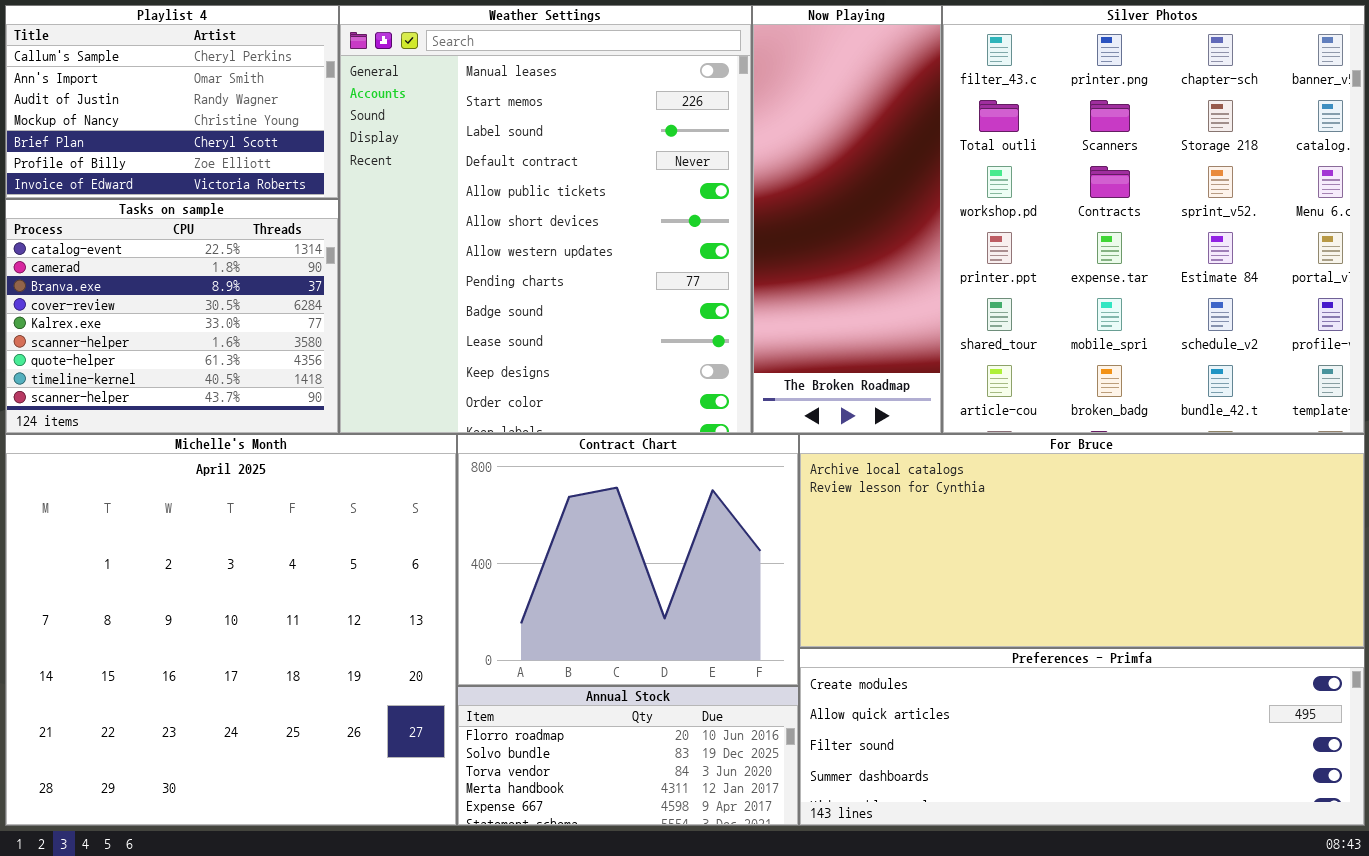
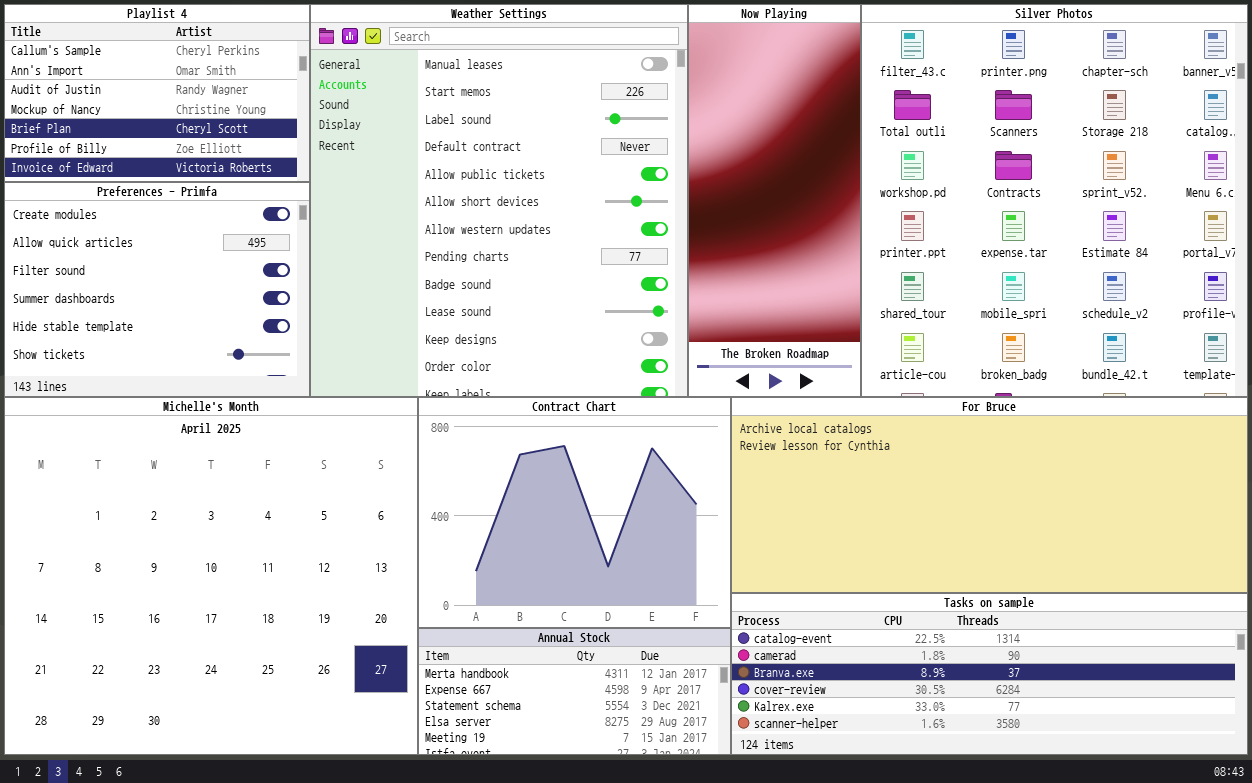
Tasks on sample: [5,199,339,434] -> [731,593,1248,755], moved, resized
Preferences - Primfa: [799,648,1365,826] -> [4,182,310,397], moved, resized
Annual Stock: [457,686,799,826] -> [418,628,731,755], scrolled down 3 rows

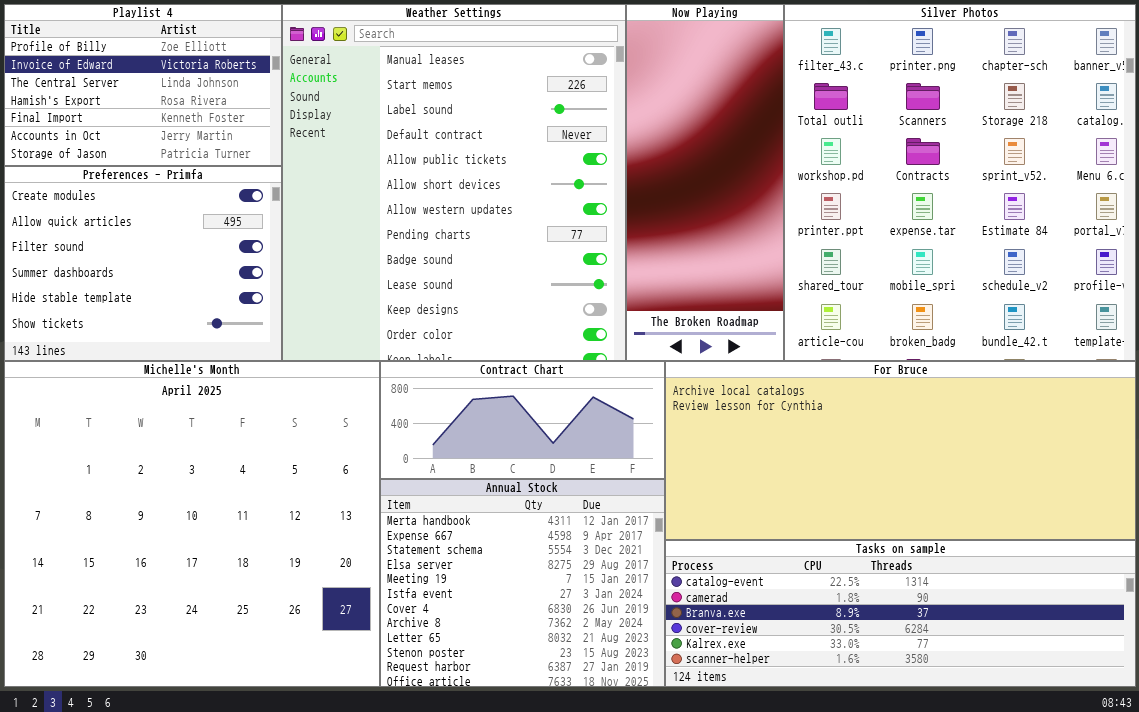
Playlist 4: [4,4,310,182] -> [4,4,282,166], scrolled down 5 rows
Contract Chart: [418,397,731,628] -> [380,361,665,479], resized
Annual Stock: [418,628,731,755] -> [380,479,665,687], resized

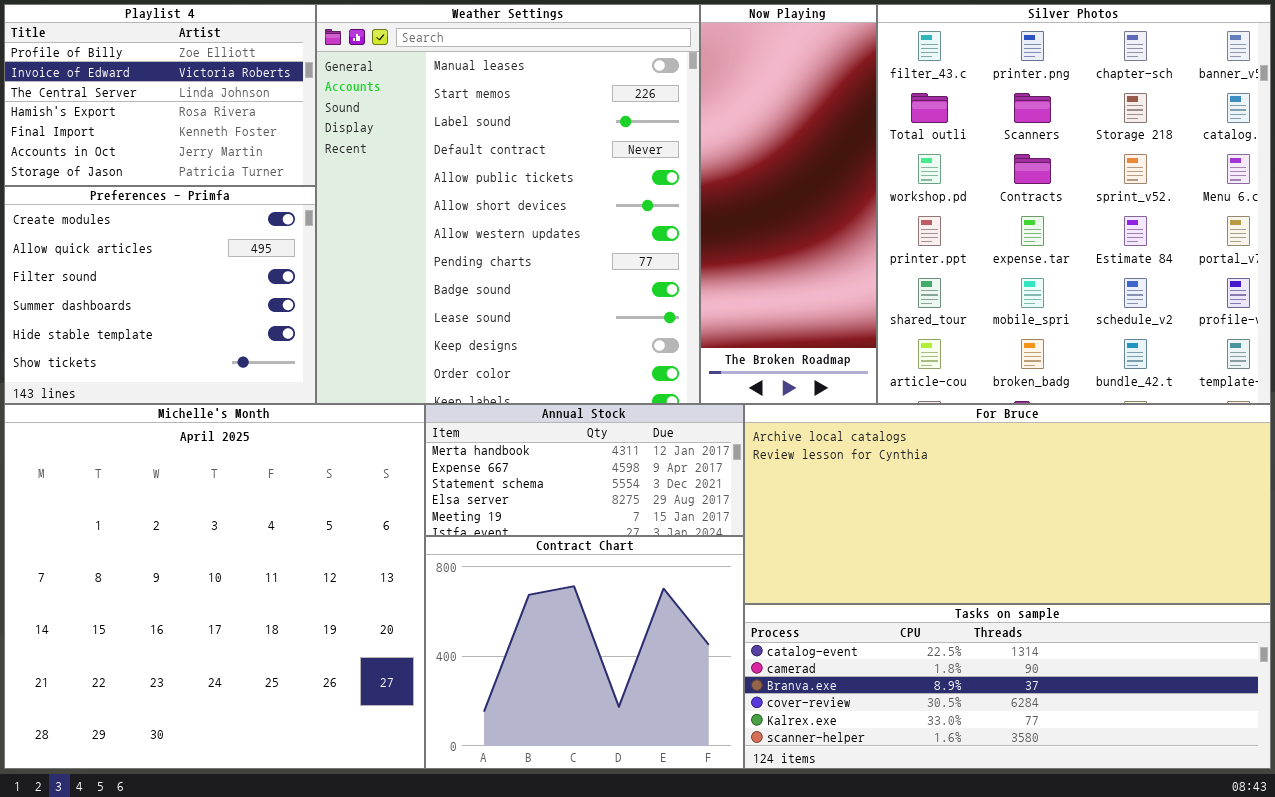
Contract Chart: [380,361,665,479] -> [425,536,744,769], moved, resized
Annual Stock: [380,479,665,687] -> [425,404,744,536], moved, resized

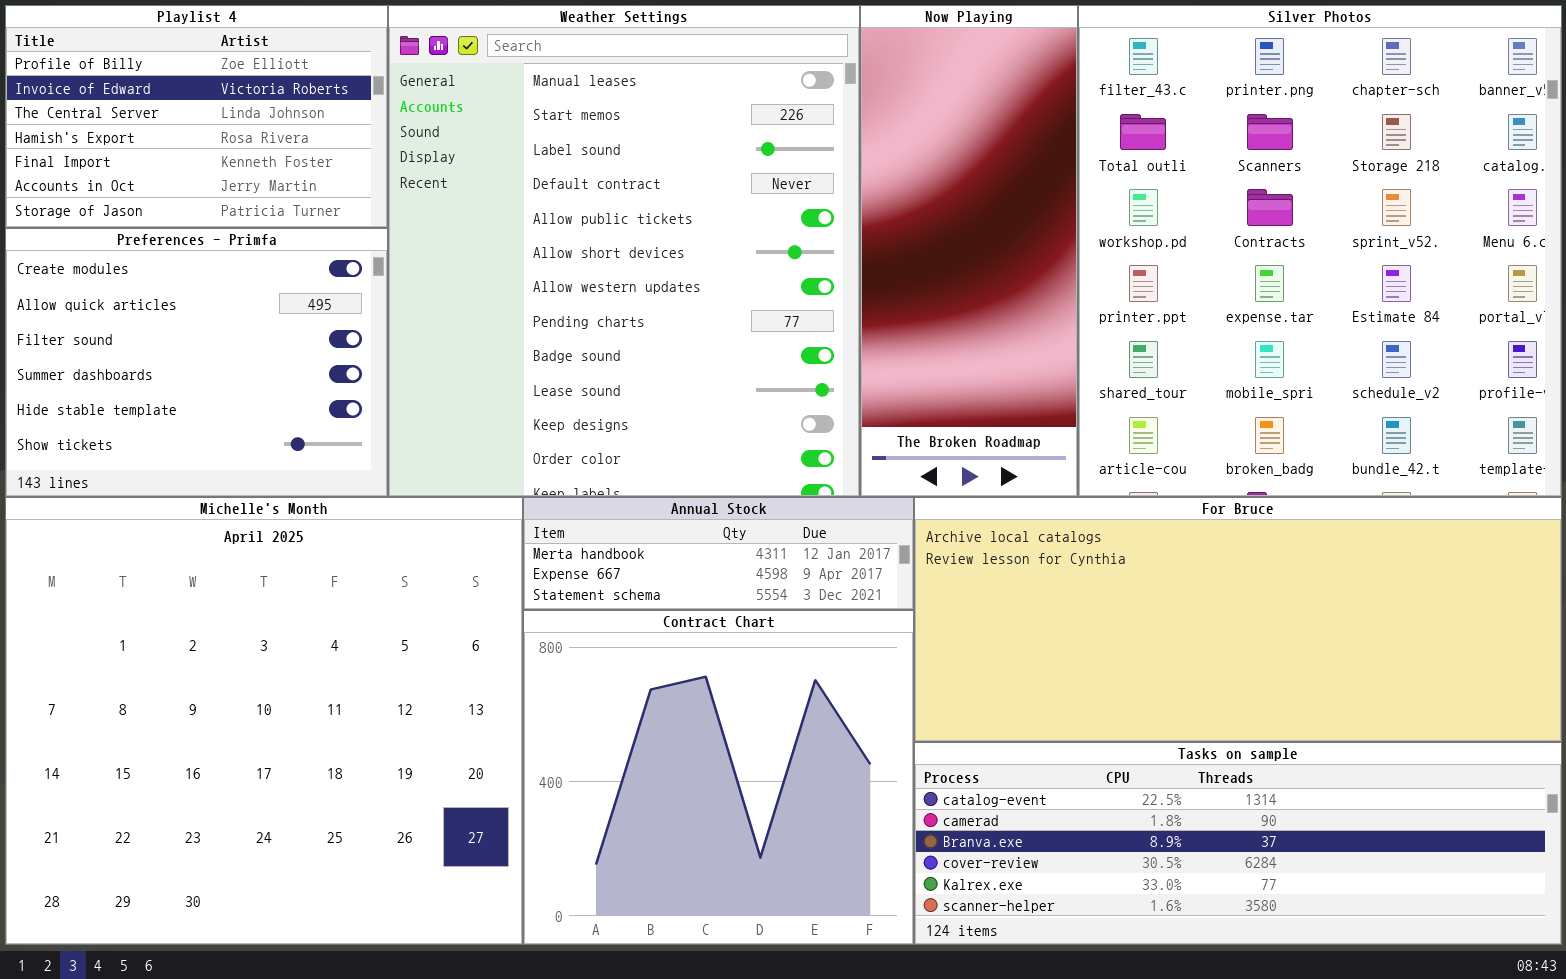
Annual Stock: [425,404,744,536] -> [523,497,914,610], resized
Contract Chart: [425,536,744,769] -> [523,610,914,945], resized

